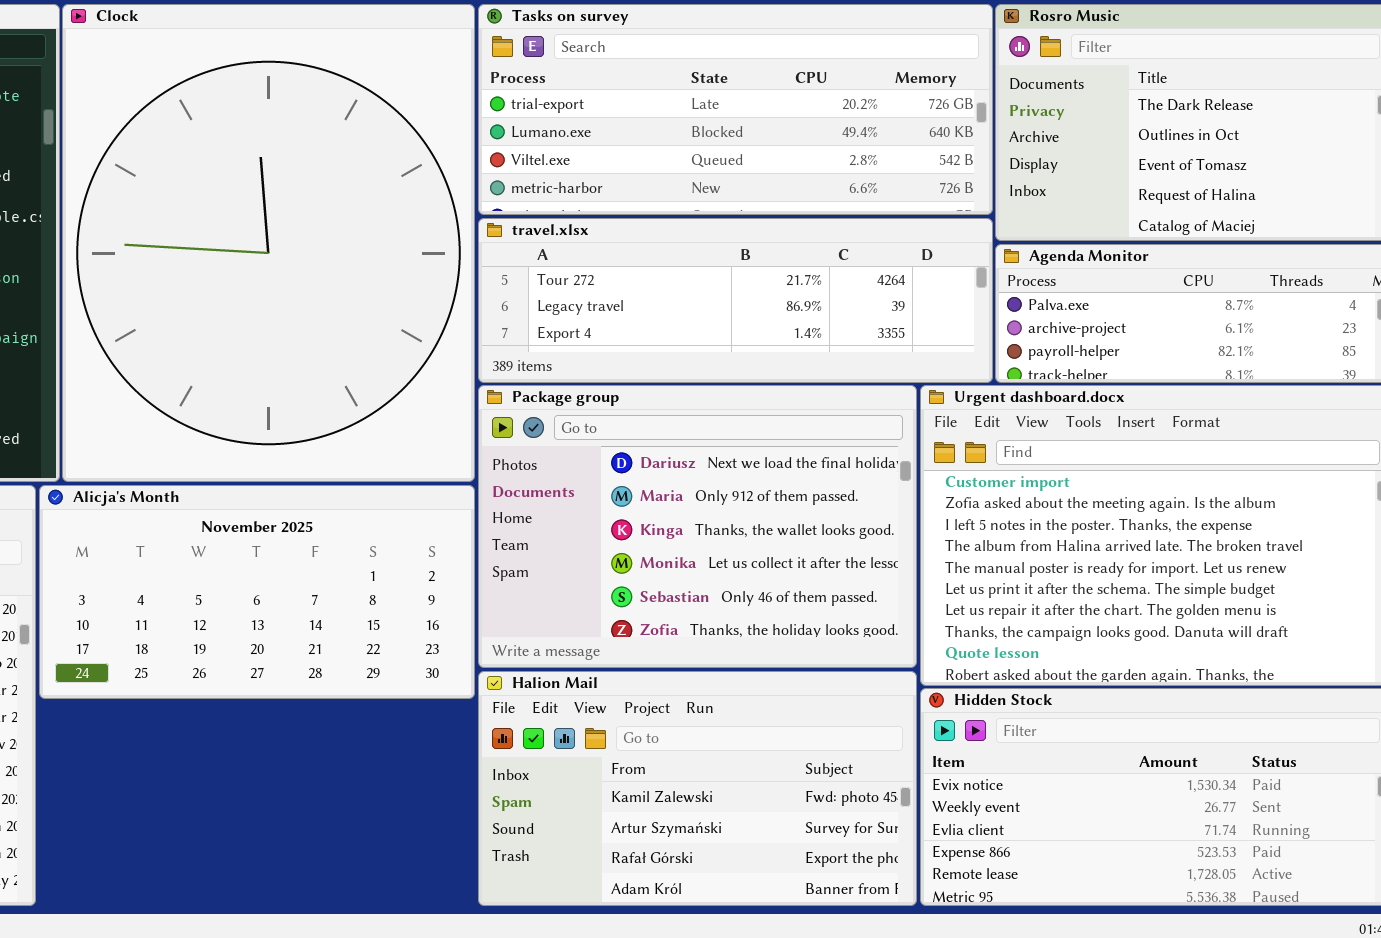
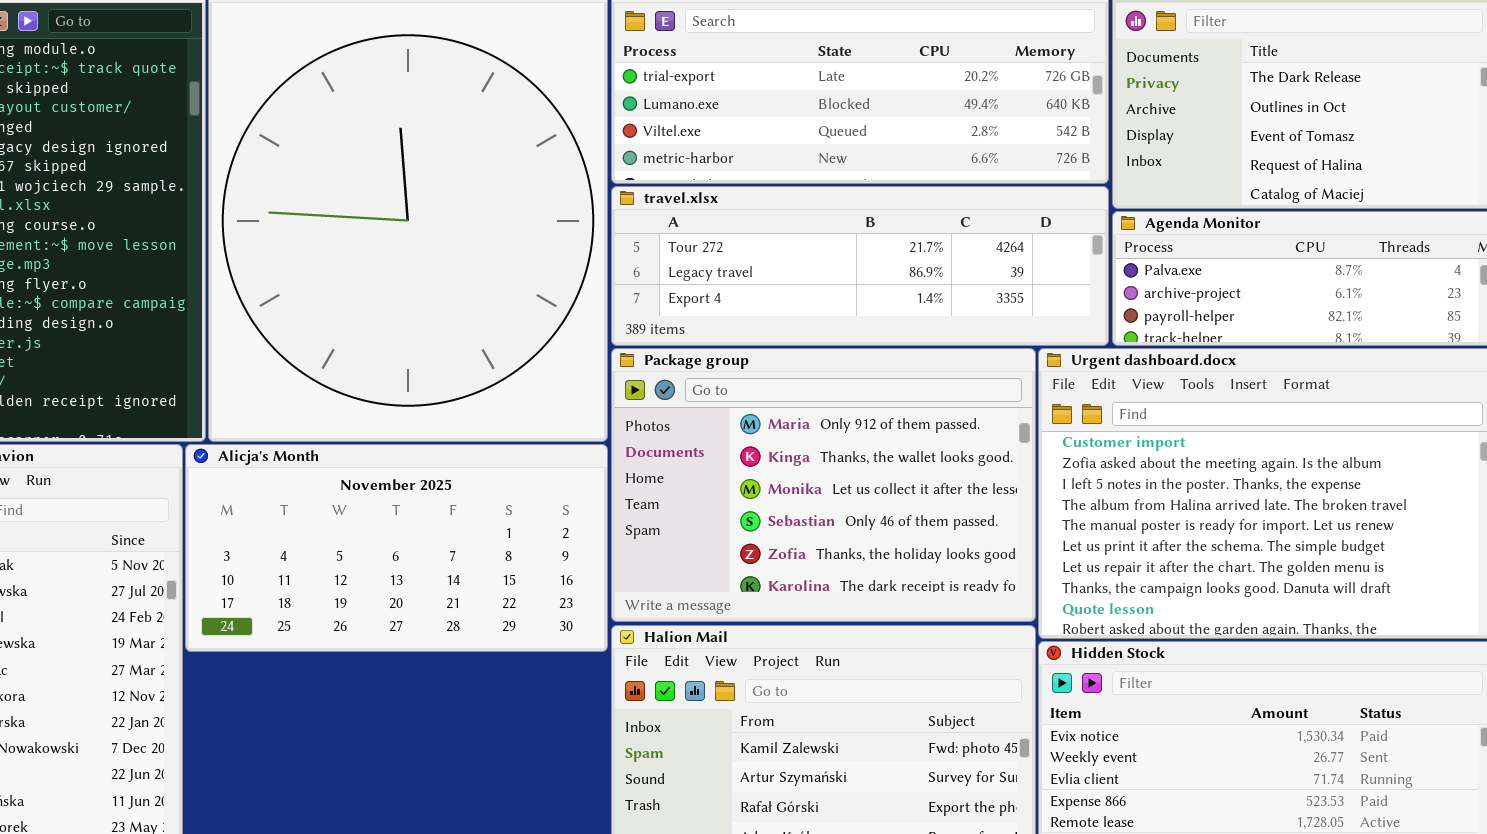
Package group: [478,385,917,668] -> [611,348,1036,622], scrolled down 1 row

